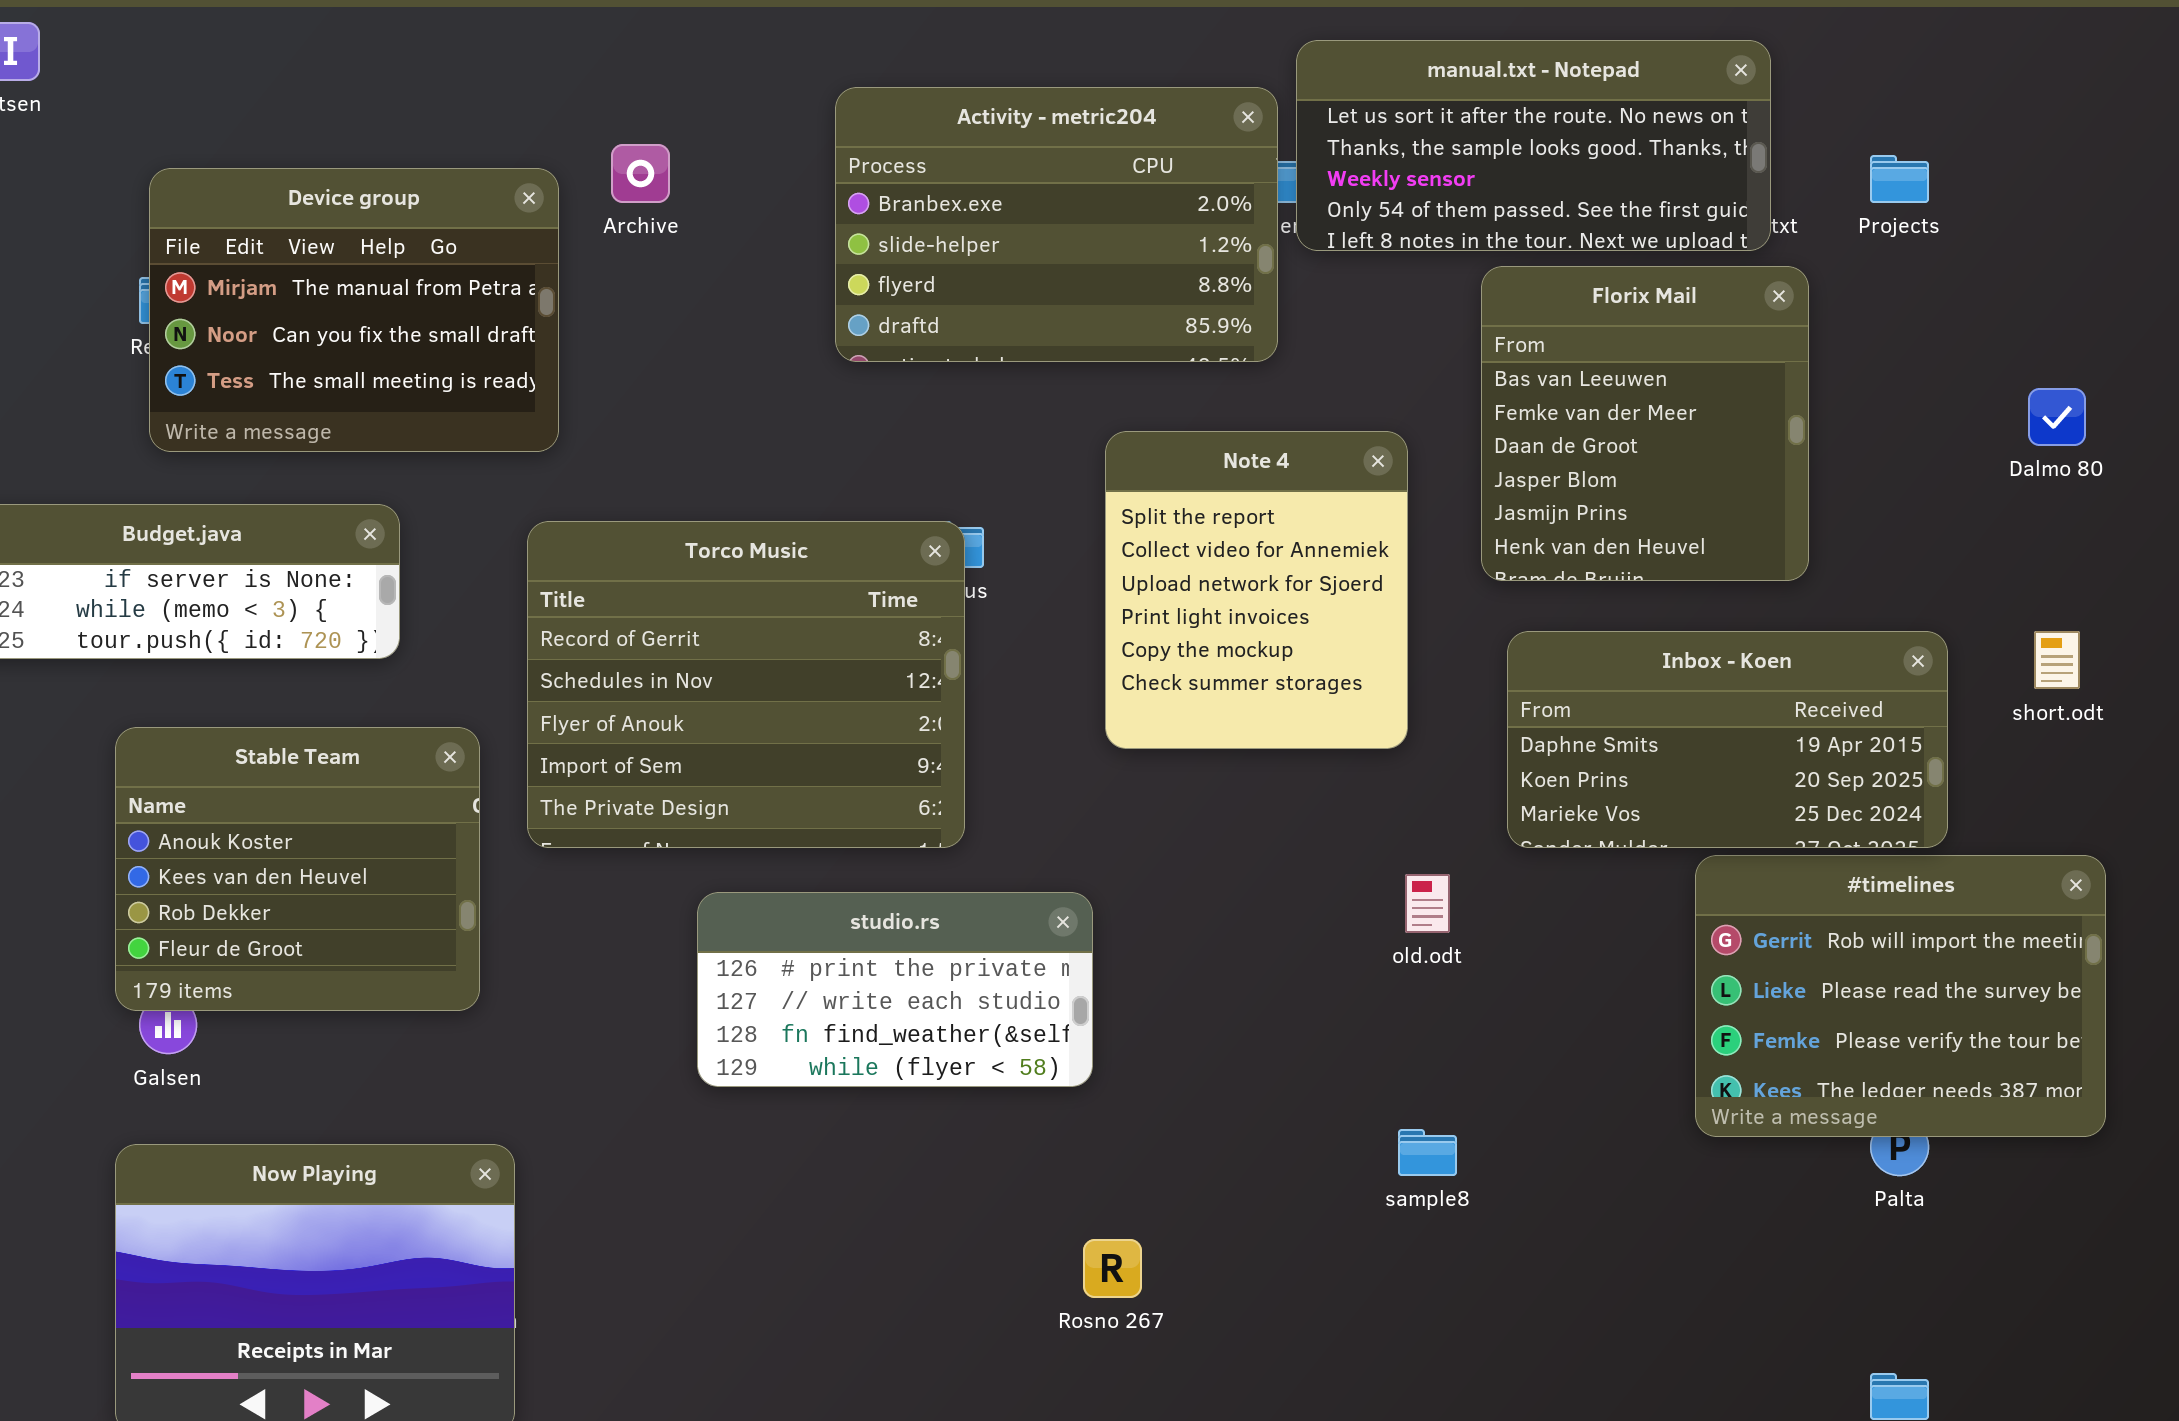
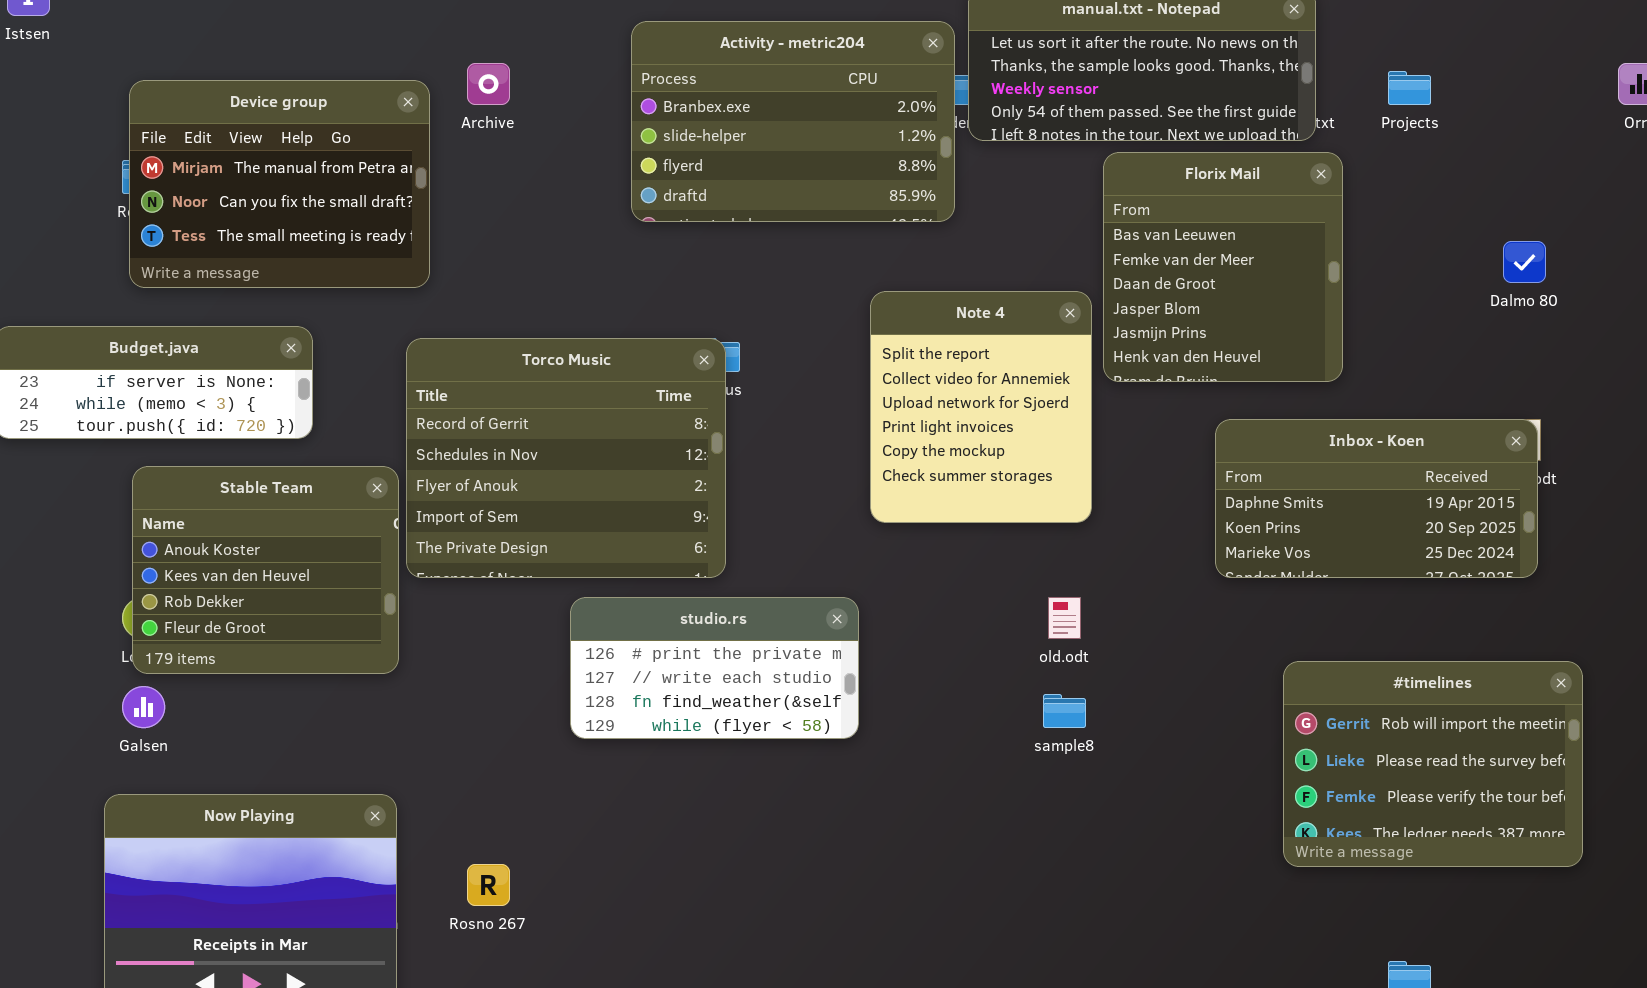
Note 4: [1105,431,1408,749] -> [870,291,1092,523], moved
Inbox - Koen: [1507,631,1948,848] -> [1215,419,1538,578], moved
Stable Team: [115,727,480,1011] -> [132,466,399,674], moved
#timelines: [1695,855,2106,1137] -> [1283,661,1583,867], moved
studio.rs: [697,892,1093,1087] -> [570,597,859,739], moved
sample8: [1398,1129,1457,1176] -> [1043,694,1086,728], moved
Rosno 267: [1083,1239,1142,1298] -> [467,864,510,906], moved

